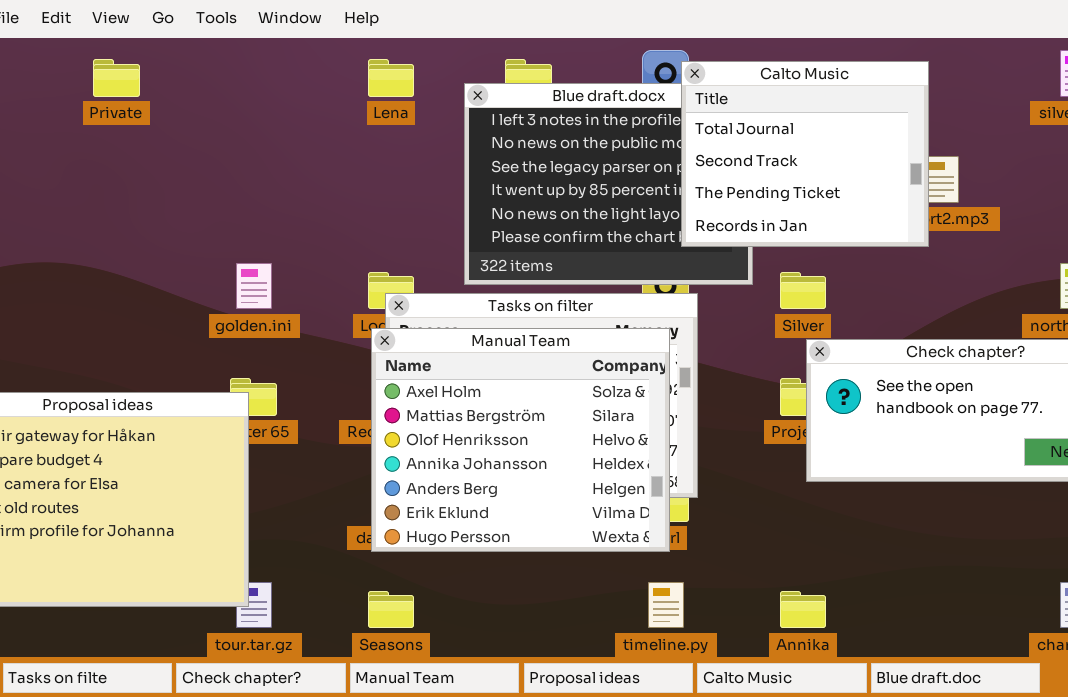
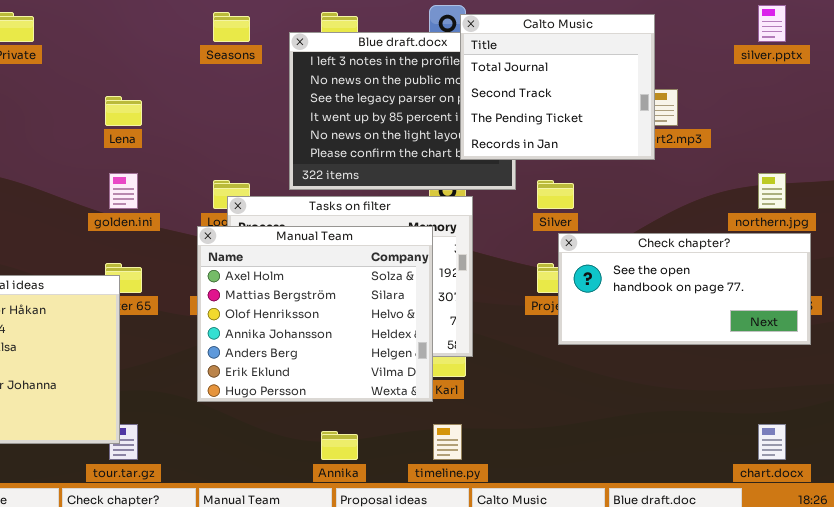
Lena: [368,59,414,97] -> [105,96,142,126], moved
Manual Team: [371,328,670,552] -> [197,226,433,402], moved
Seasons: [368,591,414,628] -> [213,12,250,42], moved
Annika: [780,591,826,628] -> [321,431,358,460], moved

